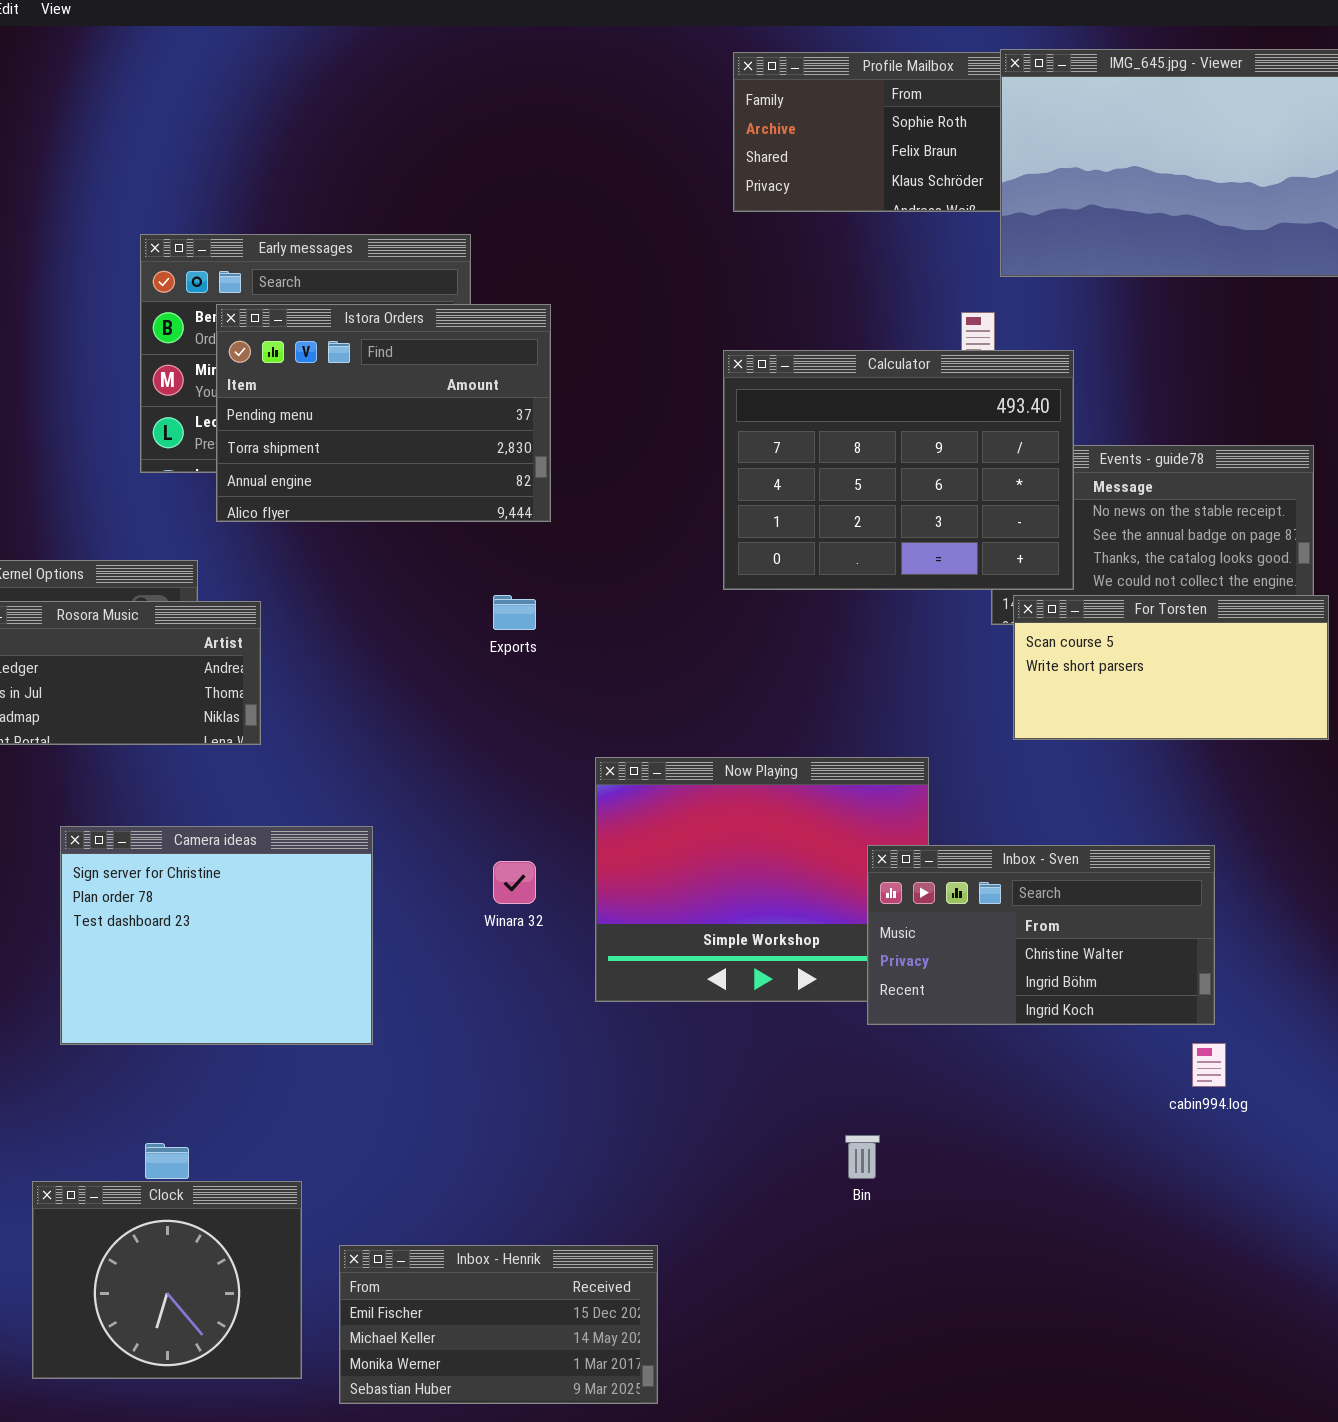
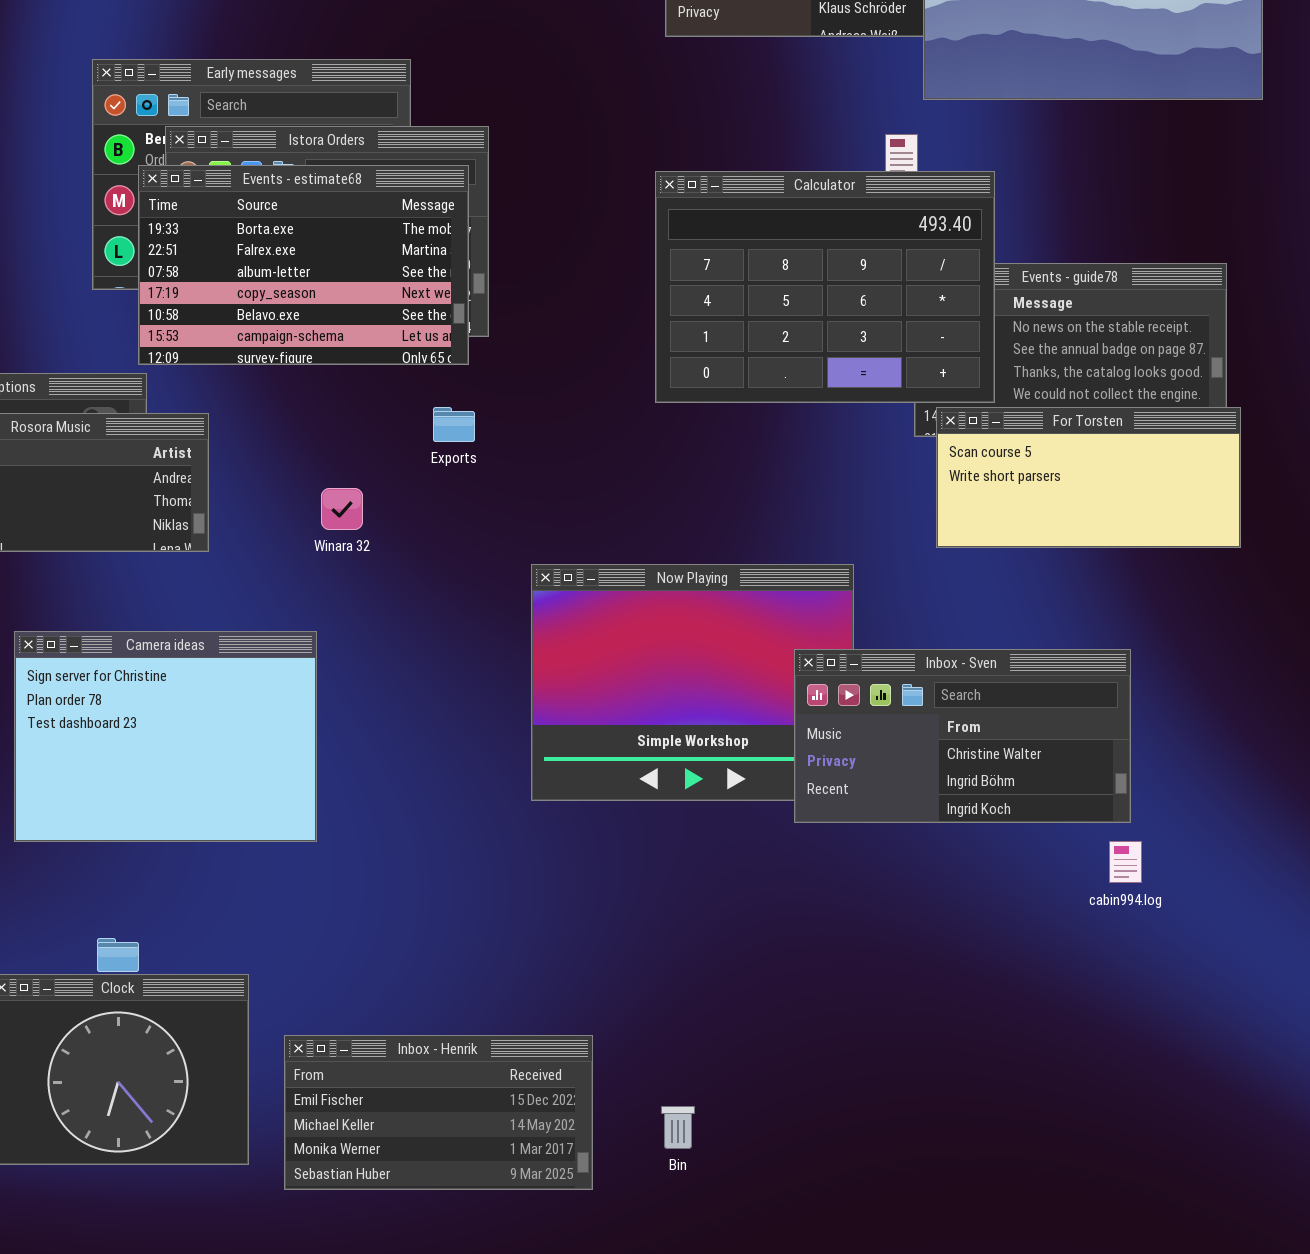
Events - estimate68: none -> [138,165,469,365], opened
Winara 32: [493,861,536,904] -> [321,488,363,530], moved
Bin: [845,1135,880,1179] -> [661,1106,695,1149], moved

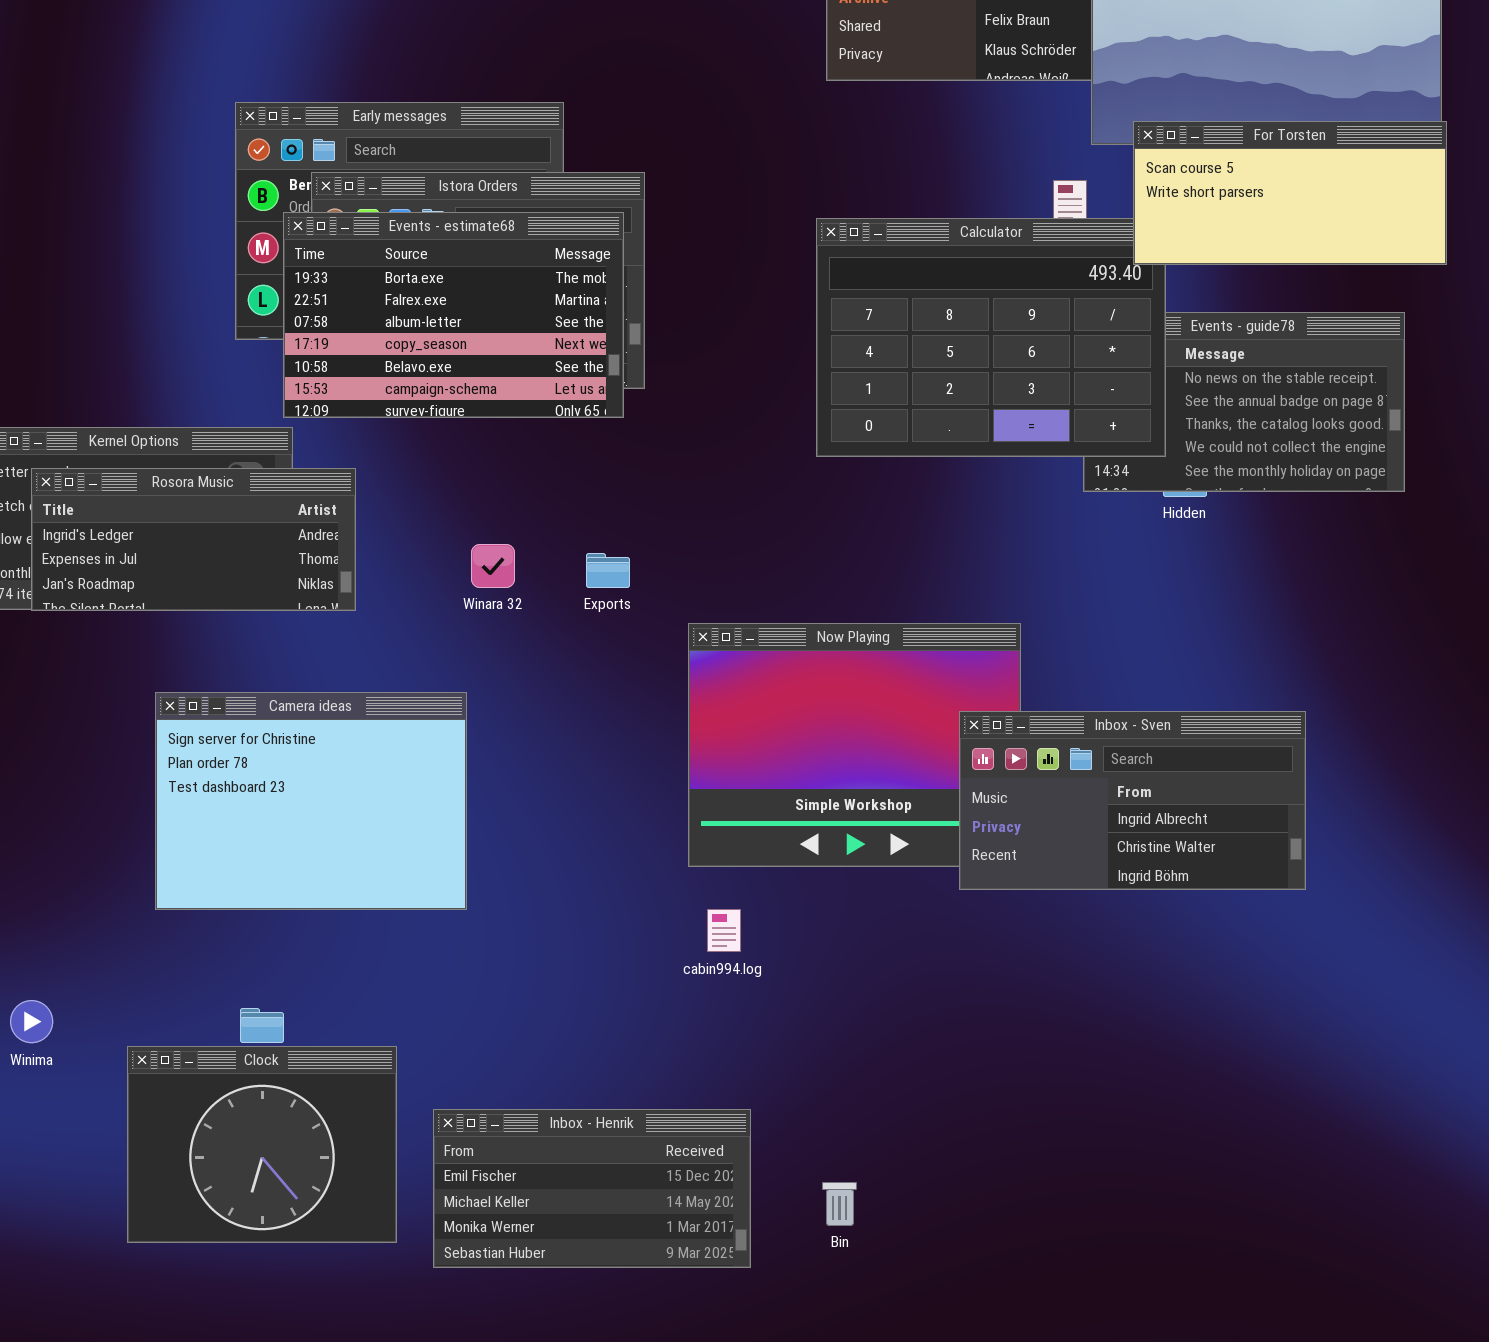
Exports: [433,407,475,442] -> [586,553,630,588], moved
For Torsten: [936,407,1241,548] -> [1133,121,1447,265], moved
Inbox - Sven: [794,649,1131,823] -> [959,711,1306,890], scrolled up 1 row
cabin994.log: [1109,841,1142,883] -> [707,909,741,952], moved

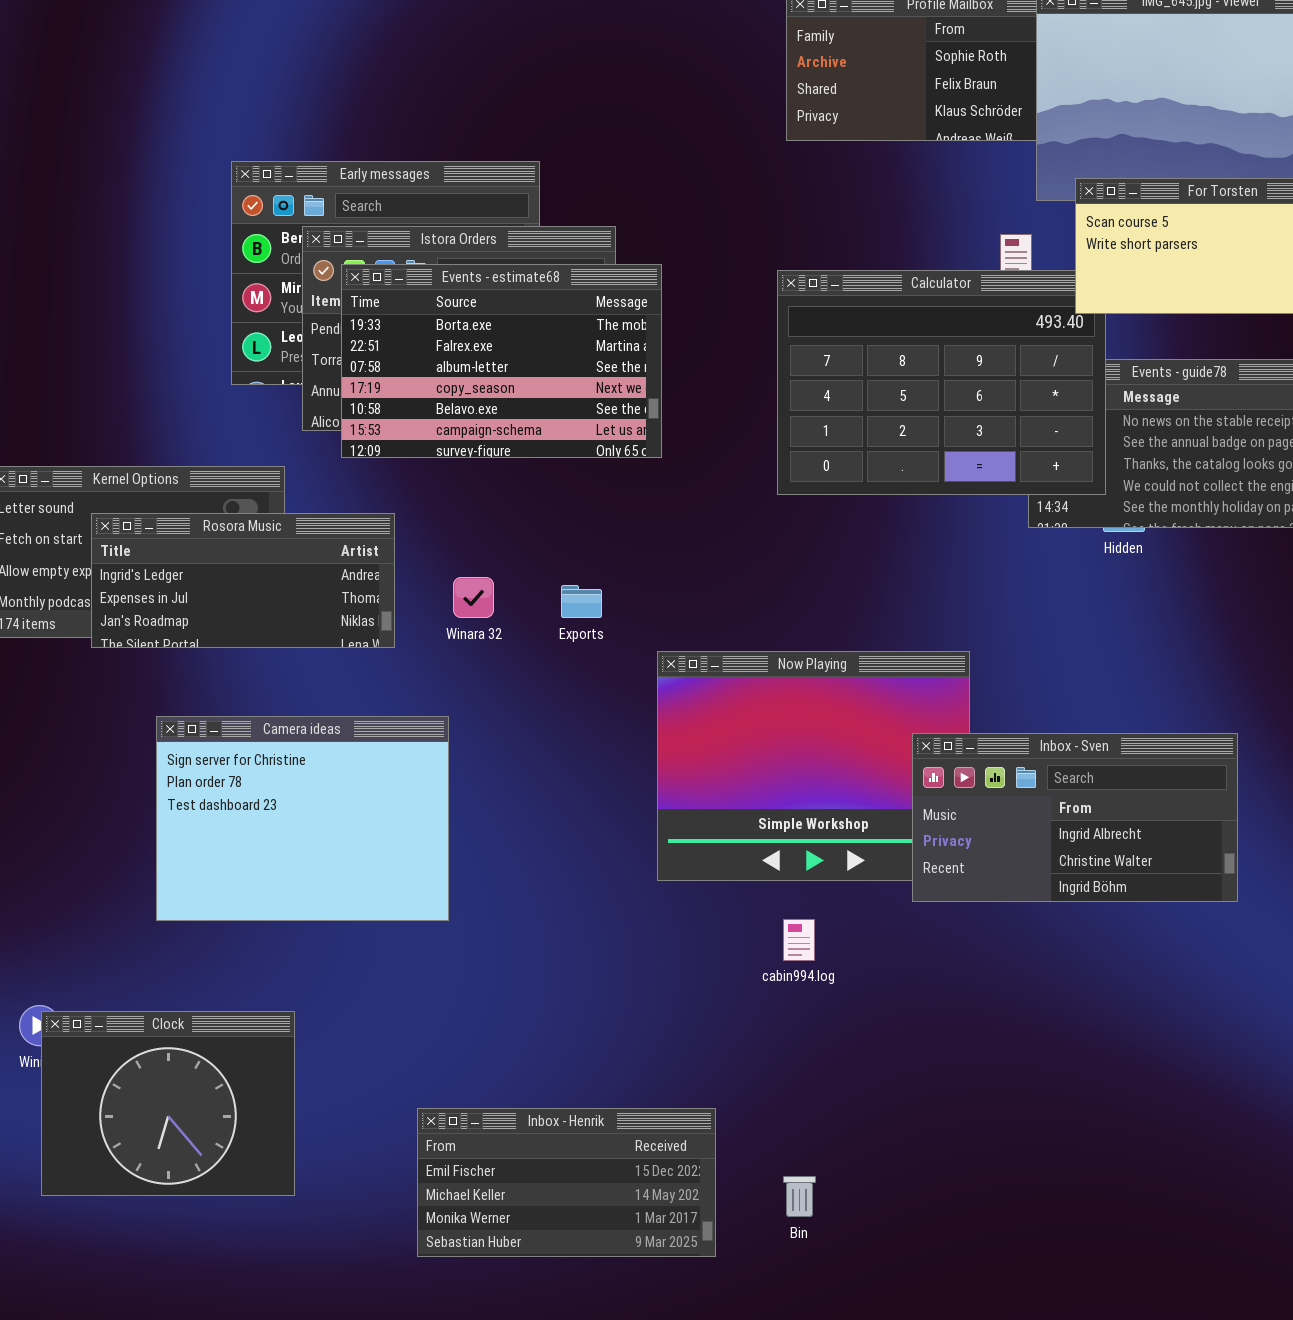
Events - estimate68: [283,212,624,418] -> [341,264,662,458], moved
Rosora Music: [31,468,356,611] -> [91,513,395,648], moved
cabin994.log: [707,909,741,952] -> [783,919,815,961], moved
Clock: [127,1046,397,1243] -> [41,1011,295,1196], moved

